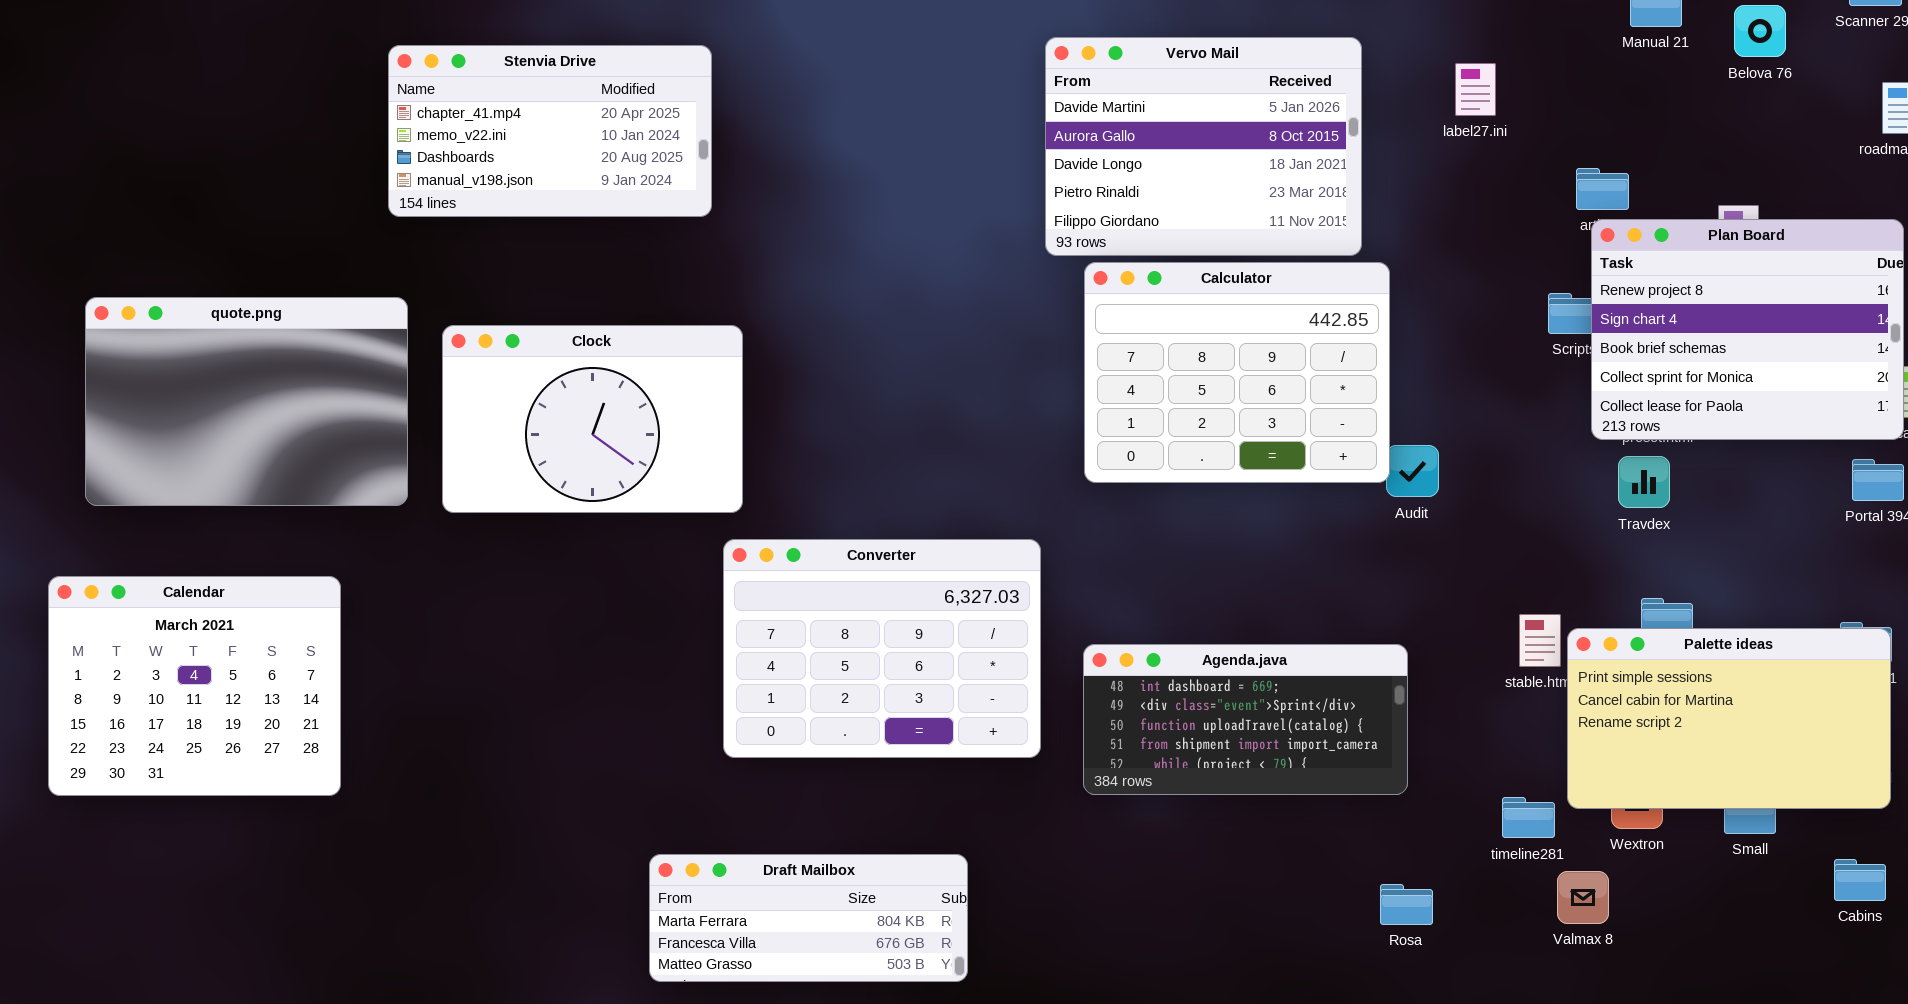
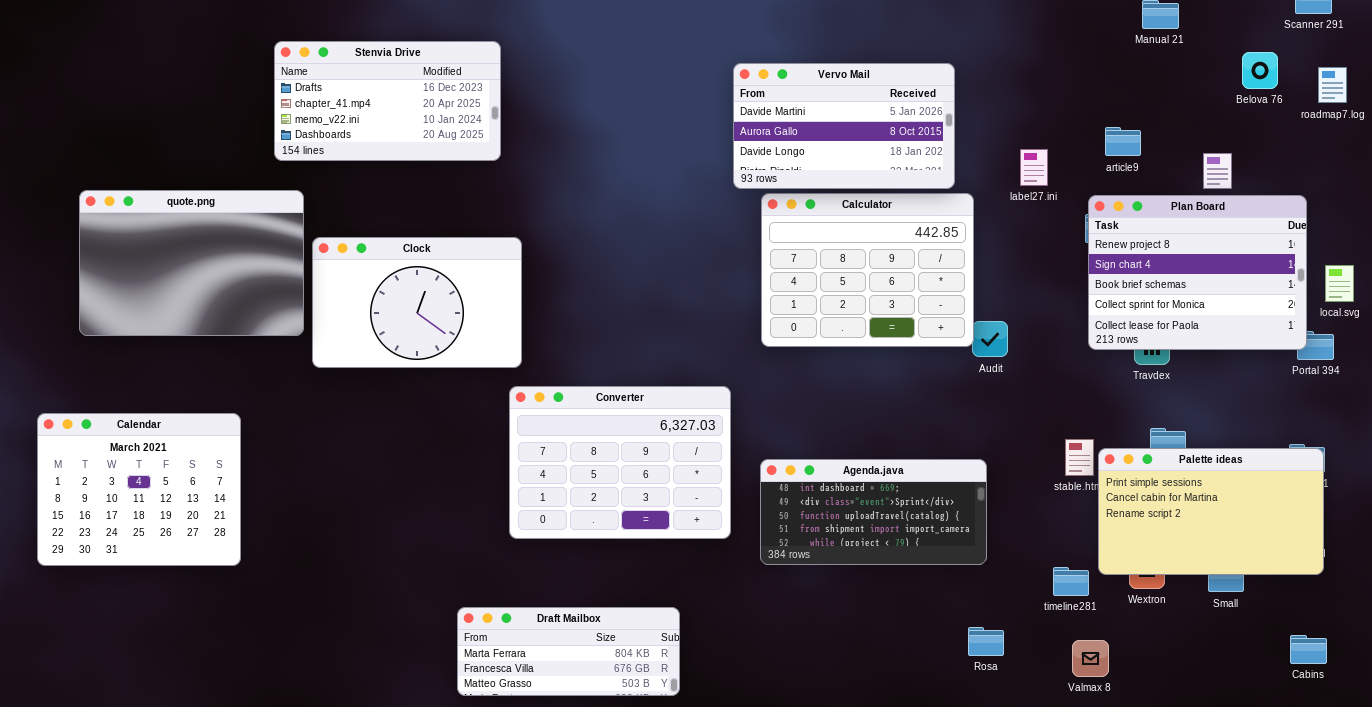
Belova 76: [1734,5,1786,57] -> [1242,52,1278,89], moved
Vervo Mail: [1045,37,1362,256] -> [733,63,955,189], resized
Stenvia Drive: [388,45,712,217] -> [274,41,501,161], scrolled up 1 row
label27.ini: [1455,63,1496,116] -> [1020,149,1048,186], moved
Plan Board: [1591,219,1904,440] -> [1088,195,1307,350], moved
quote.png: [85,297,408,506] -> [79,190,304,336], moved
Cabins: [1834,859,1886,901] -> [1290,635,1327,664], moved
Valmax 8: [1557,871,1609,924] -> [1072,640,1109,677], moved

